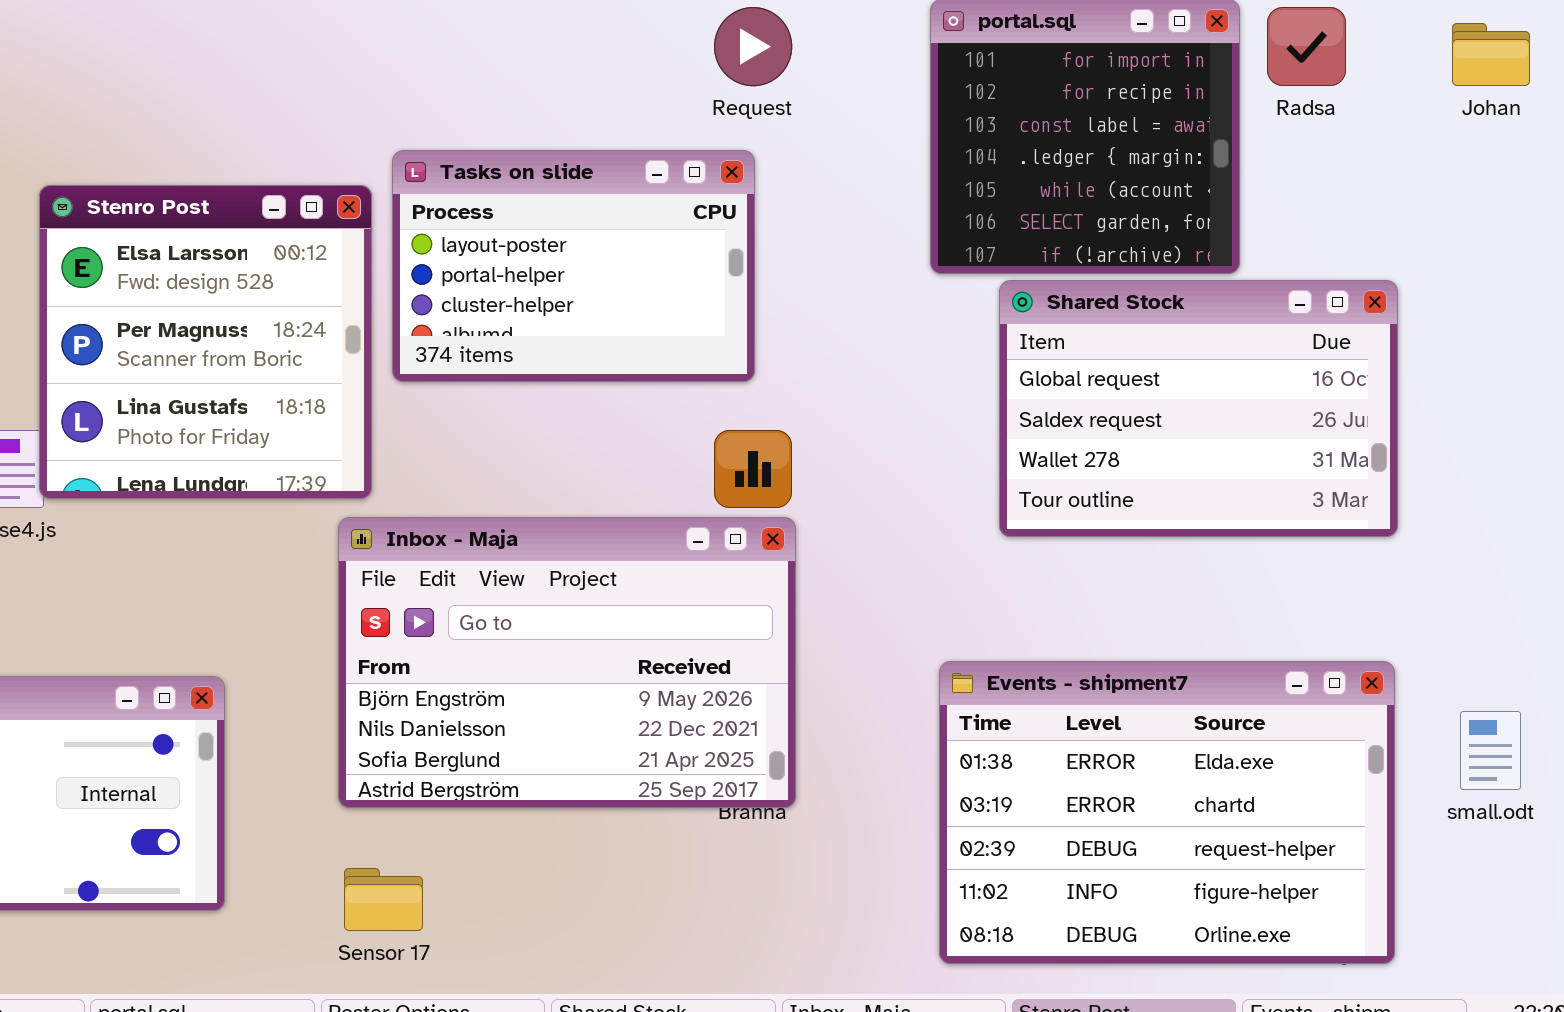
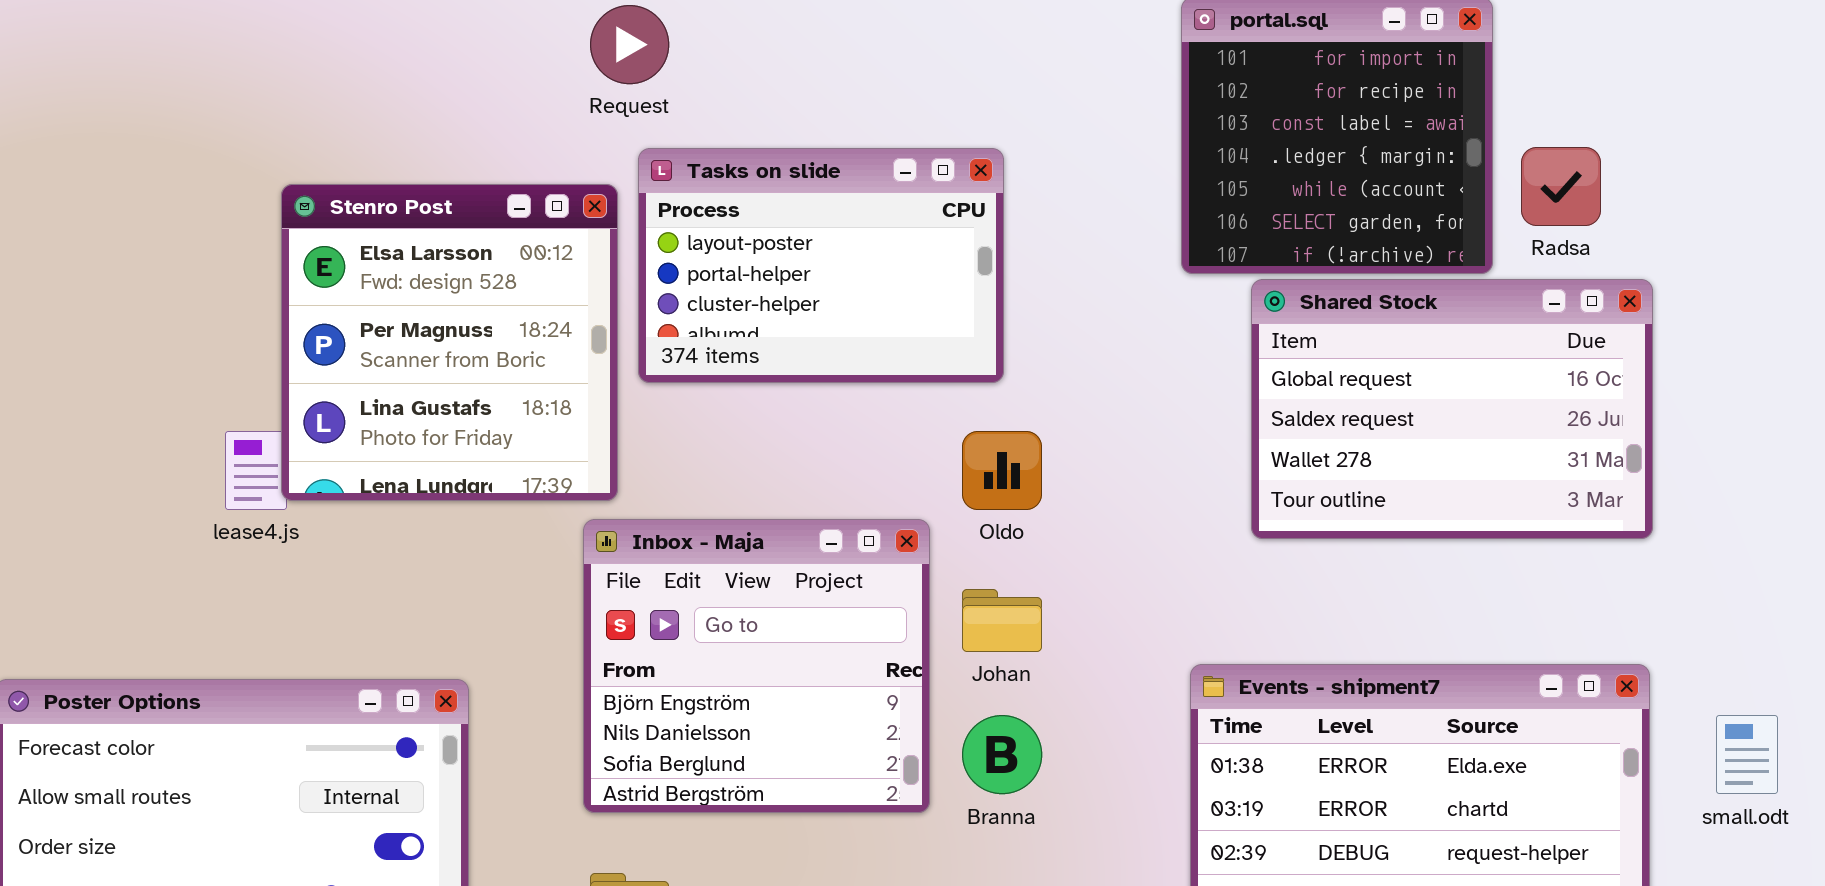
Request: [714,7,792,86] -> [590,5,669,84], moved
Radsa: [1267,7,1346,86] -> [1521,147,1601,226], moved
Johan: [1452,23,1530,86] -> [962,589,1042,652], moved
Inbox - Maja: [338,517,796,808] -> [583,519,930,813], resized

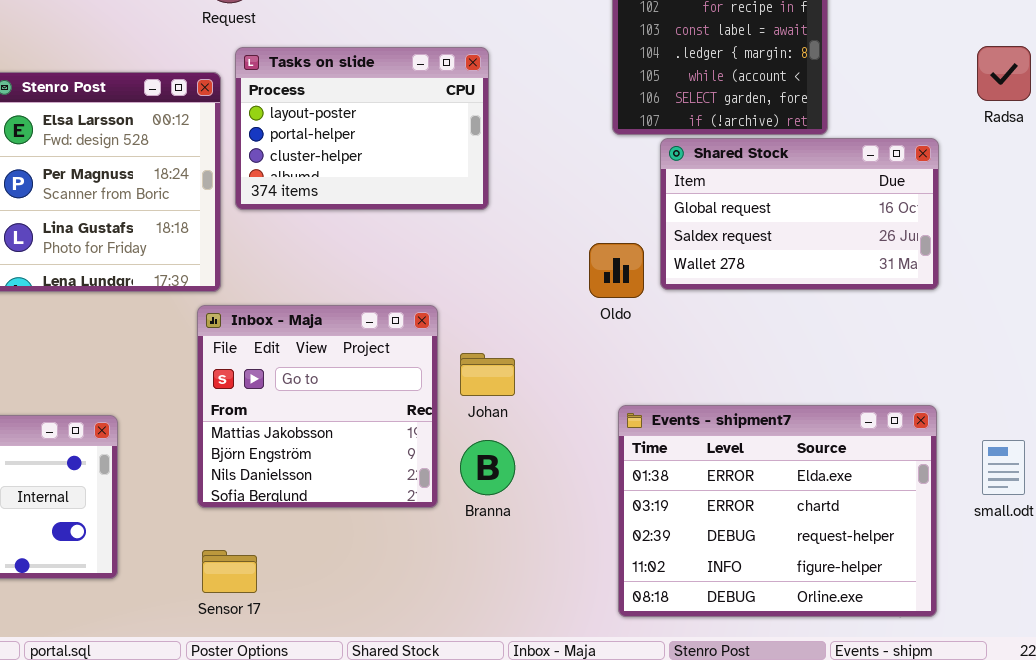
Radsa: [1521,147,1601,226] -> [977,46,1031,101], moved
Shared Stock: [1251,279,1653,539] -> [660,138,939,290], resized
Oldo: [962,431,1042,510] -> [589,243,644,298], moved
Inbox - Maja: [583,519,930,813] -> [197,305,438,508], scrolled up 1 row

